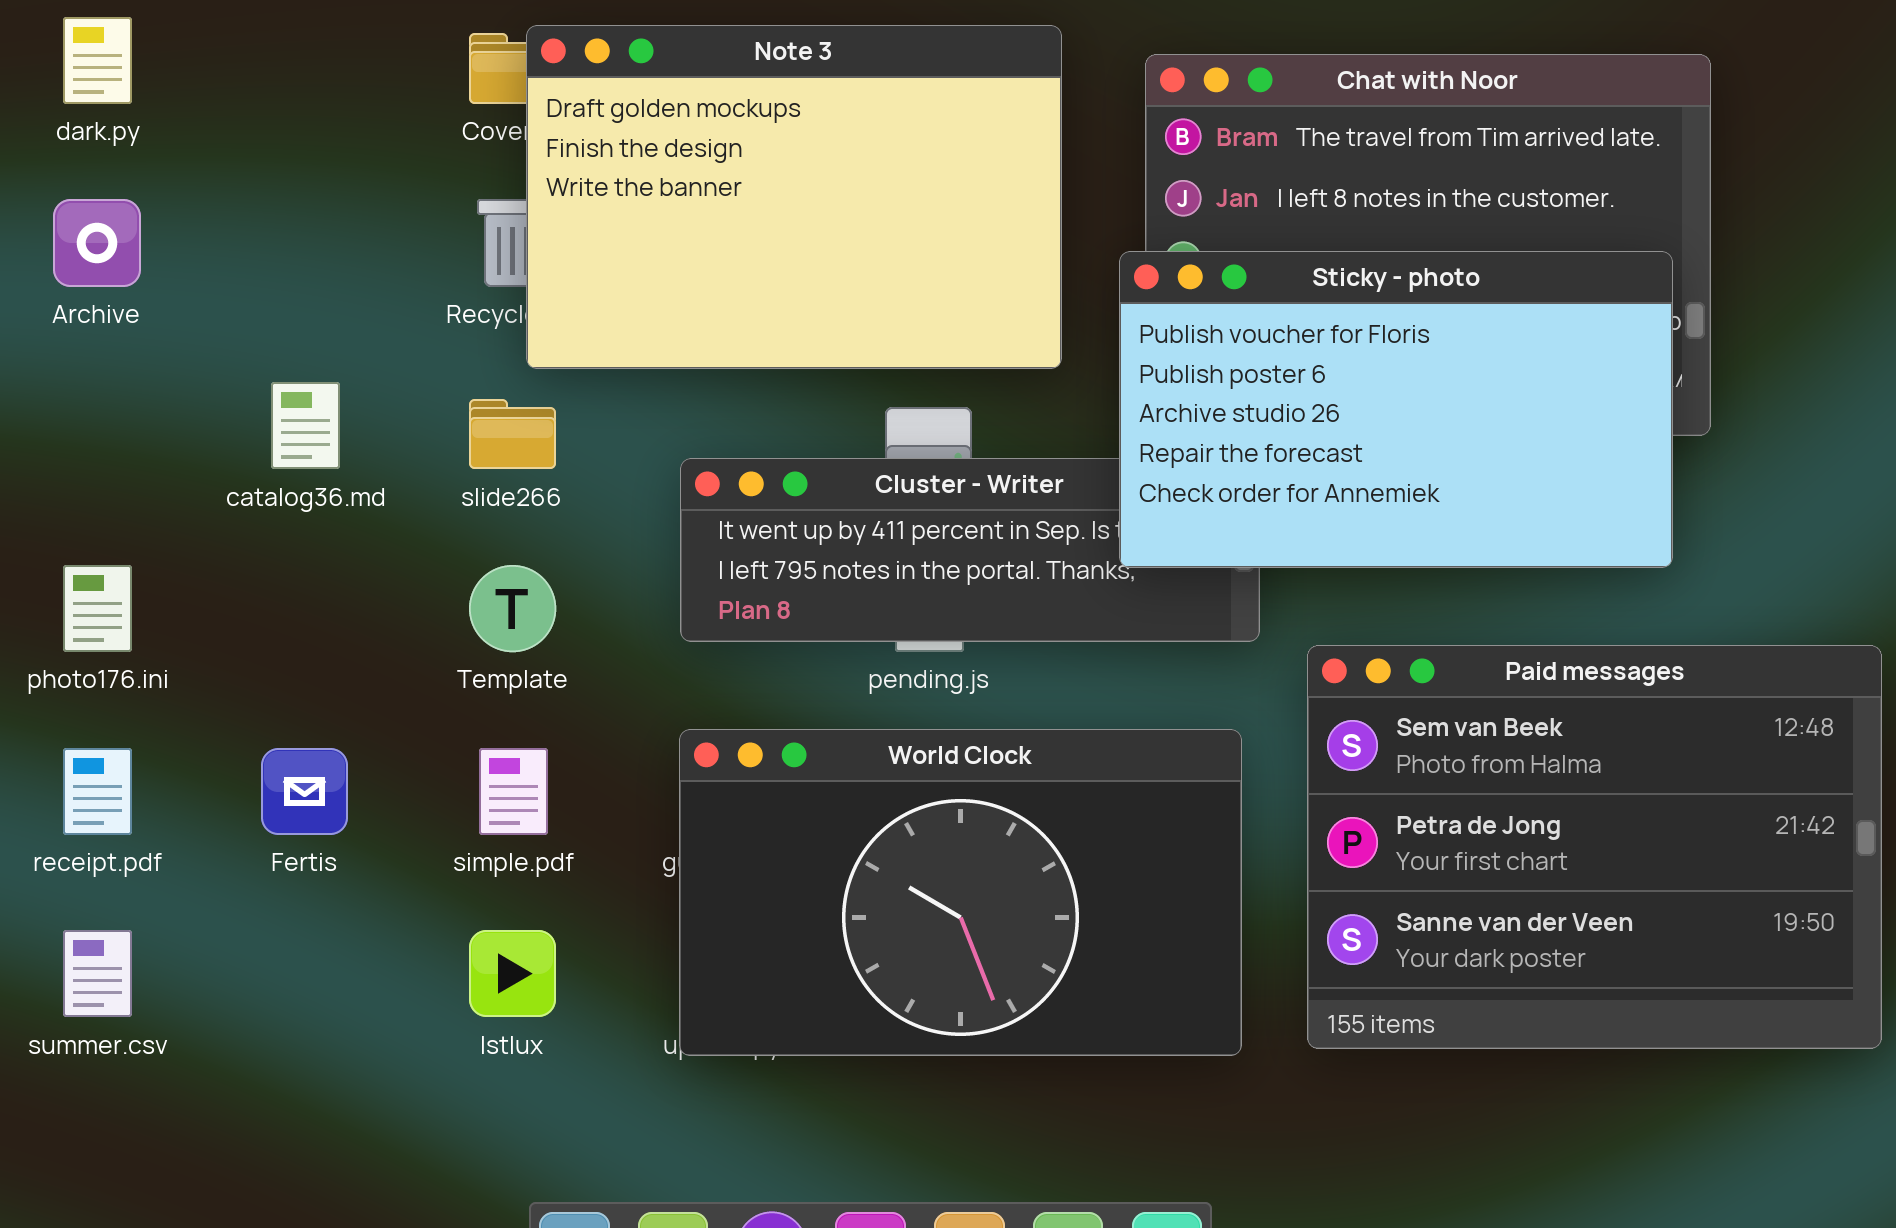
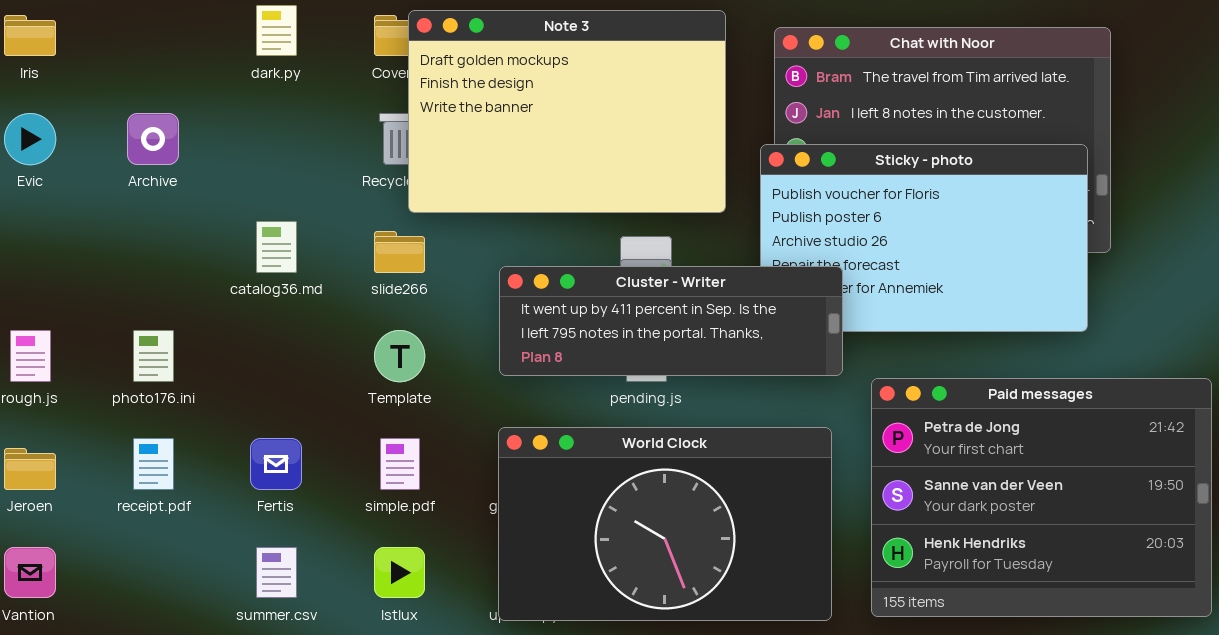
dark.py: [63,17,132,104] -> [256,5,297,56], moved
Cluster - Writer: [680,458,1260,642] -> [499,266,843,376], raised
Paid messages: [1307,645,1882,1049] -> [871,378,1212,617], scrolled down 1 row
summer.csv: [63,930,132,1017] -> [256,547,297,598], moved

